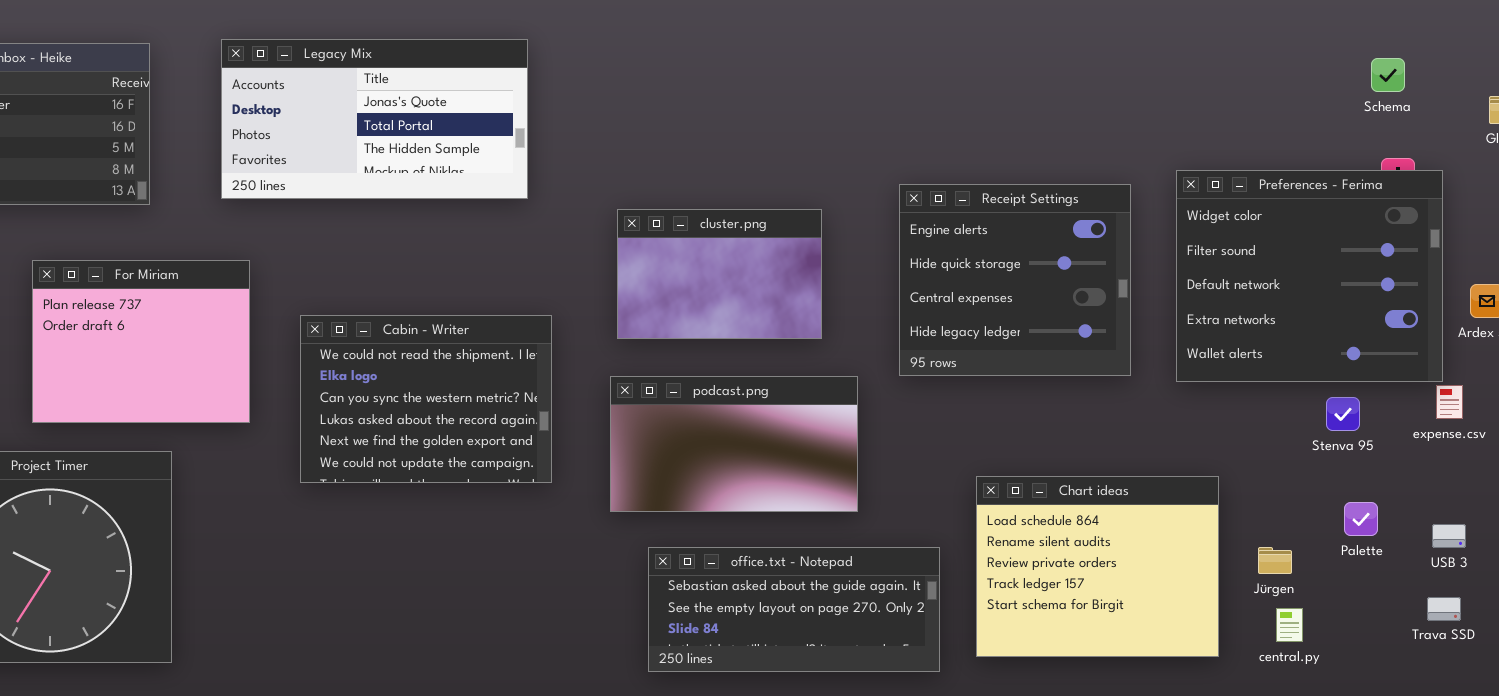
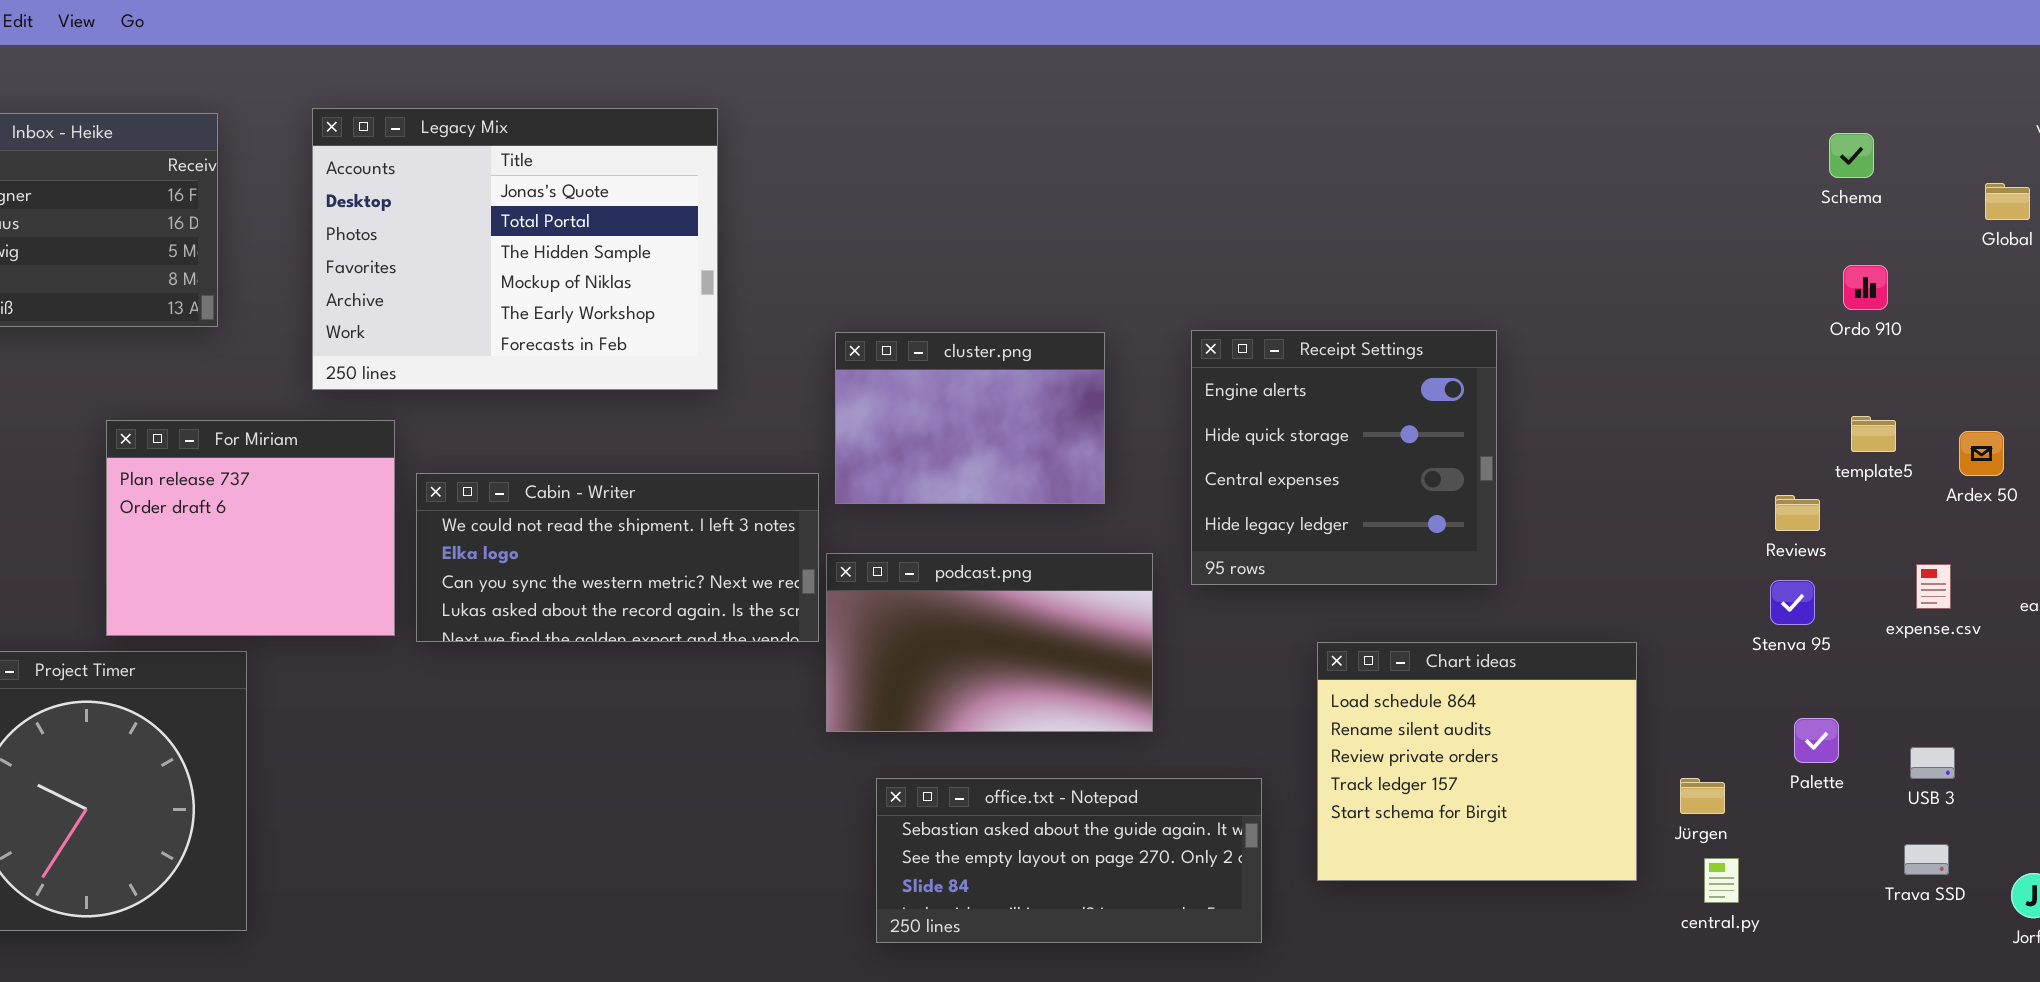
Legacy Mix: [221,39,528,199] -> [312,108,718,390], resized
Preferences - Ferima: [1176,170,1443,382] -> none, closed
Receipt Settings: [899,184,1131,376] -> [1191,330,1497,585], moved
For Miriam: [32,260,250,423] -> [106,420,395,636], moved
Cabin - Writer: [300,315,552,483] -> [416,473,819,642], resized
Chart ideas: [976,476,1219,657] -> [1317,642,1637,881], moved

